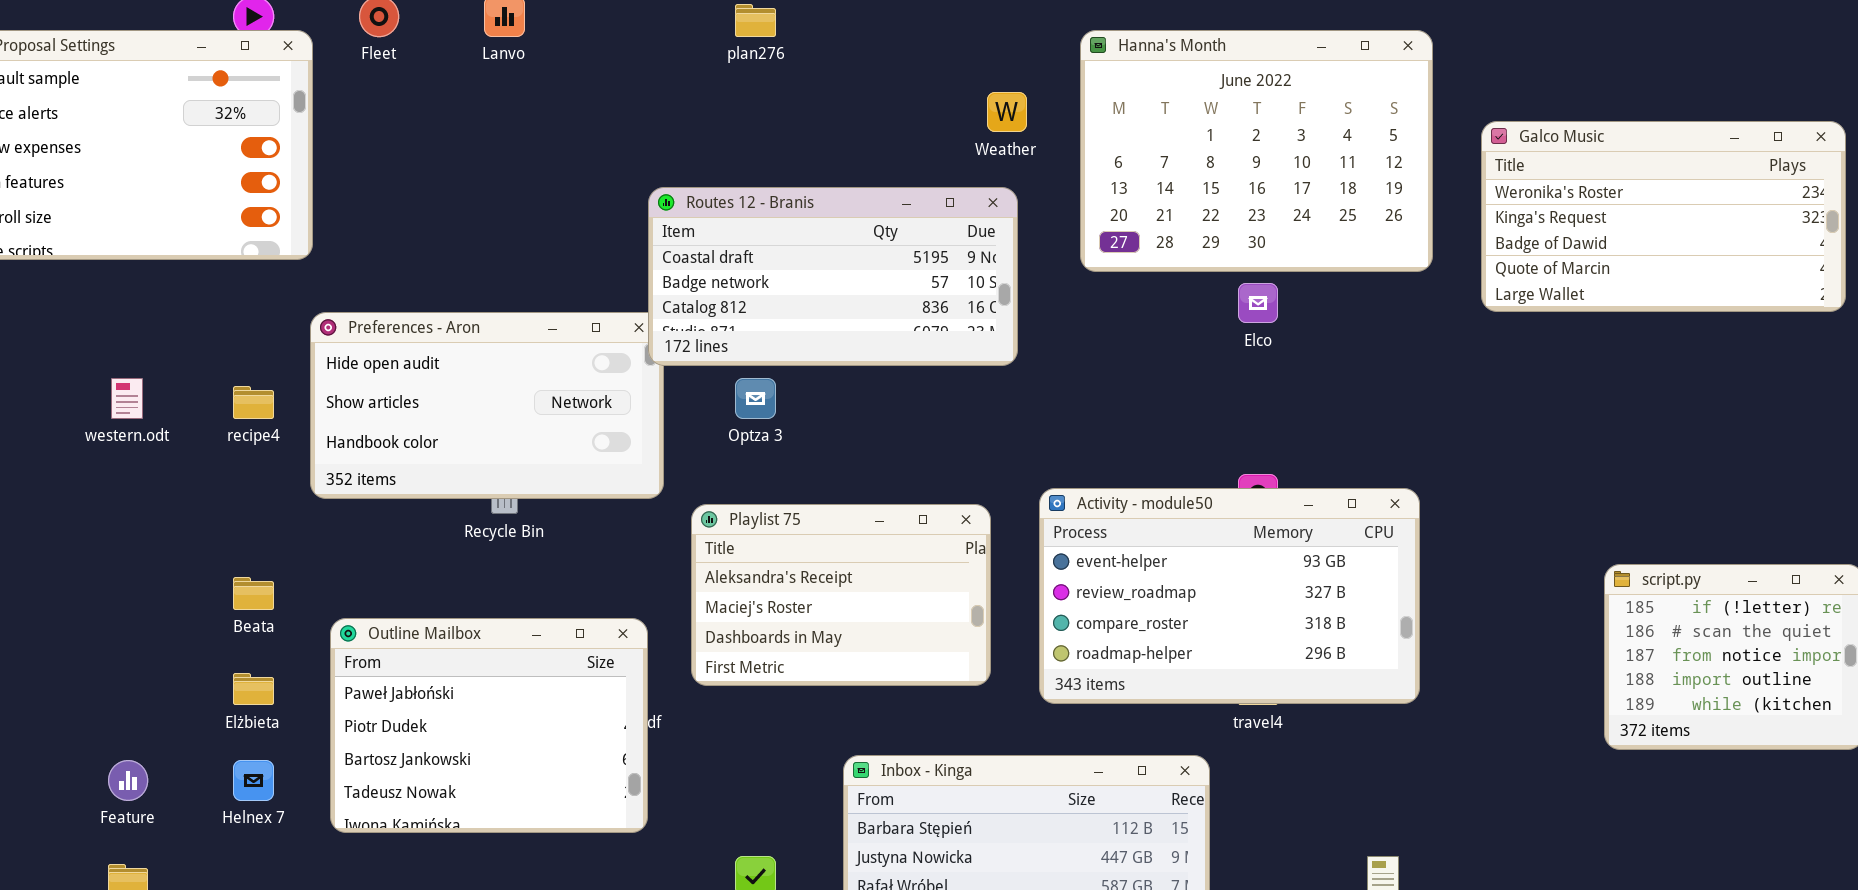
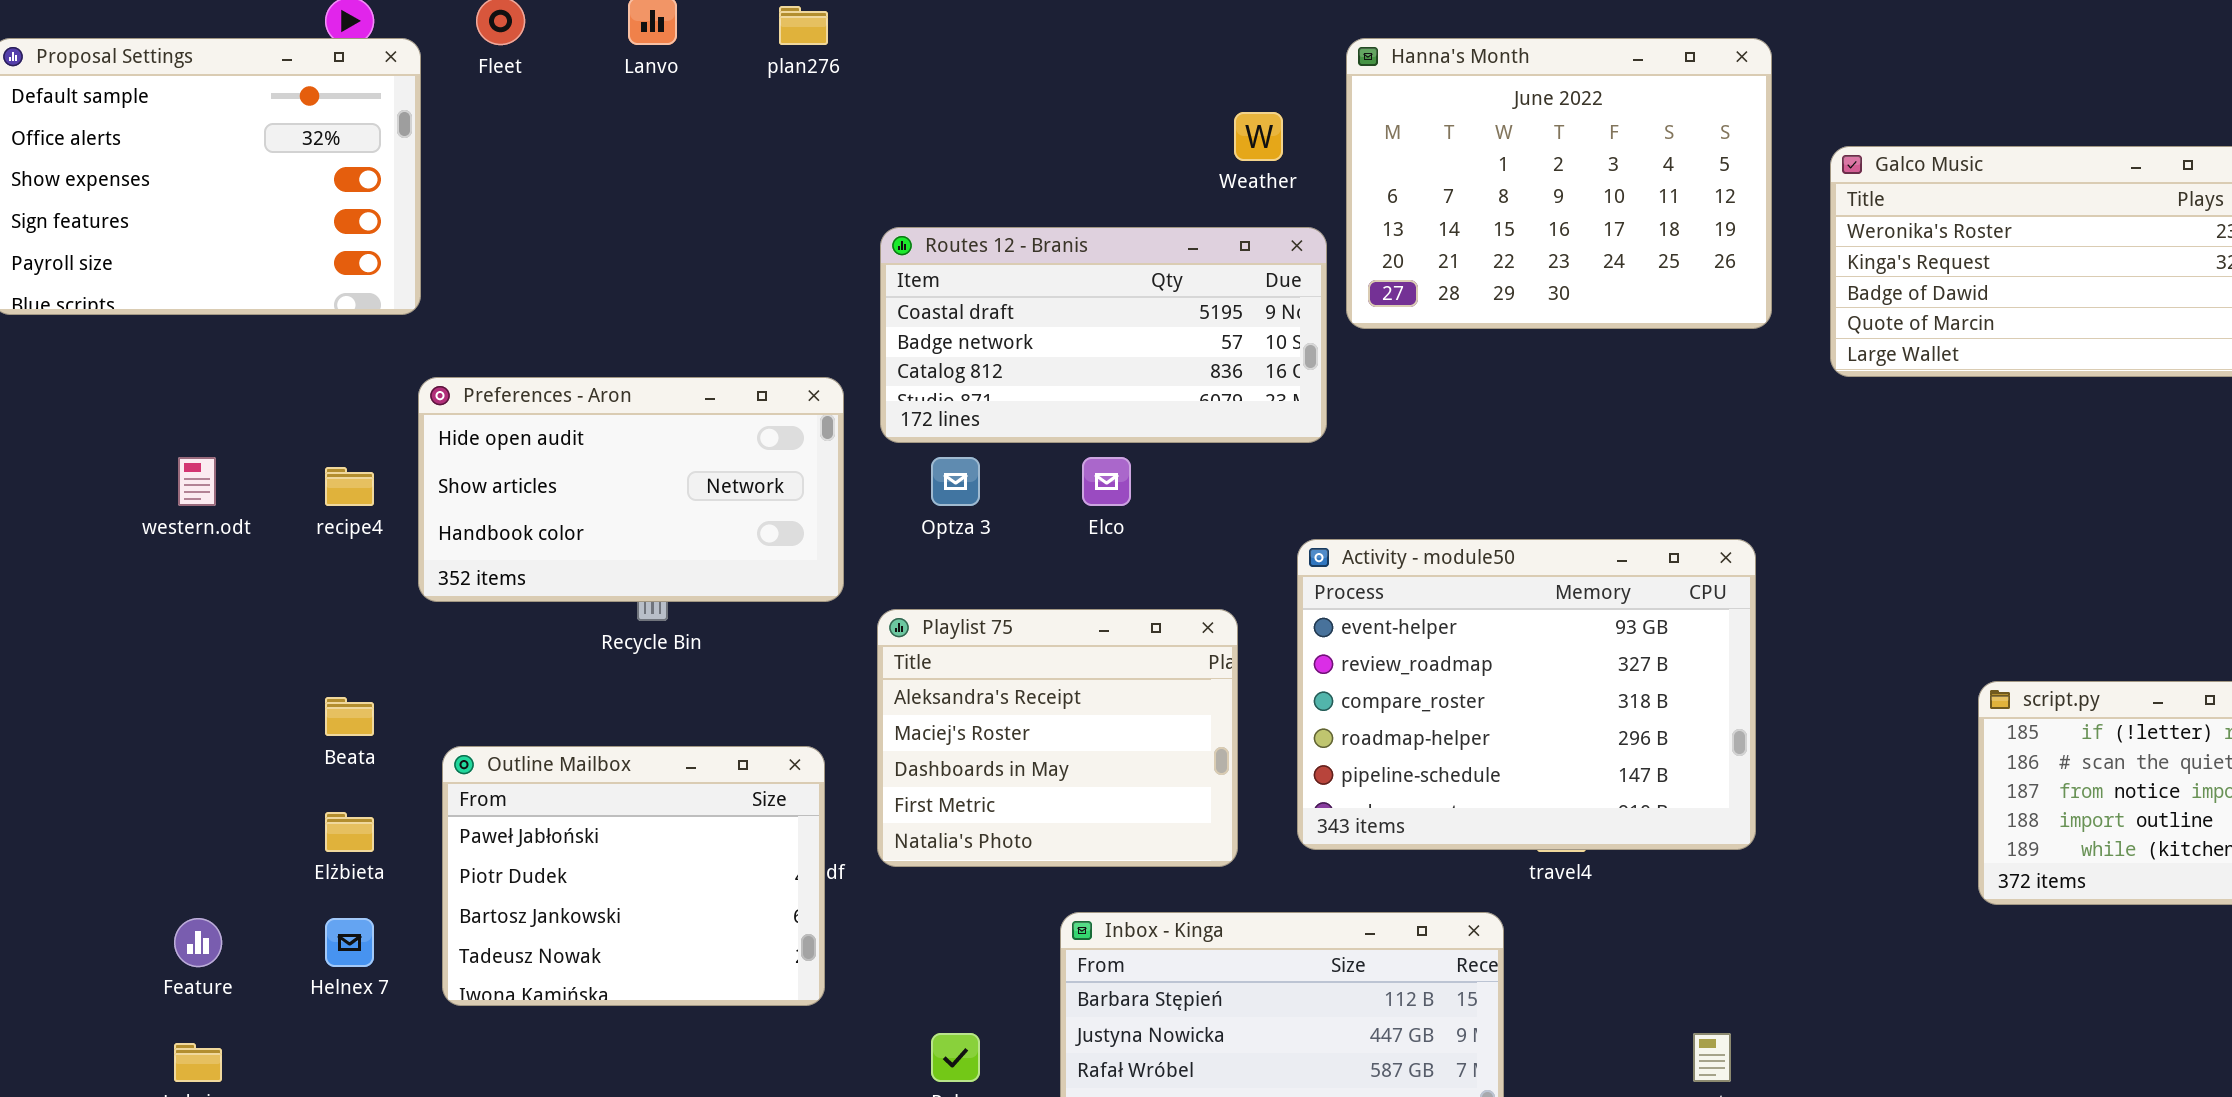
plan276: [735,4,776,37] -> [779,6,828,45], moved
Routes 12 - Branis: [648,187,1018,366] -> [880,227,1327,443], moved
Elco: [1238,283,1278,323] -> [1082,457,1131,506], moved
Activity - module50: [1039,488,1420,704] -> [1297,539,1756,850], resized
Playlist 75: [691,504,991,686] -> [877,609,1238,867], resized

